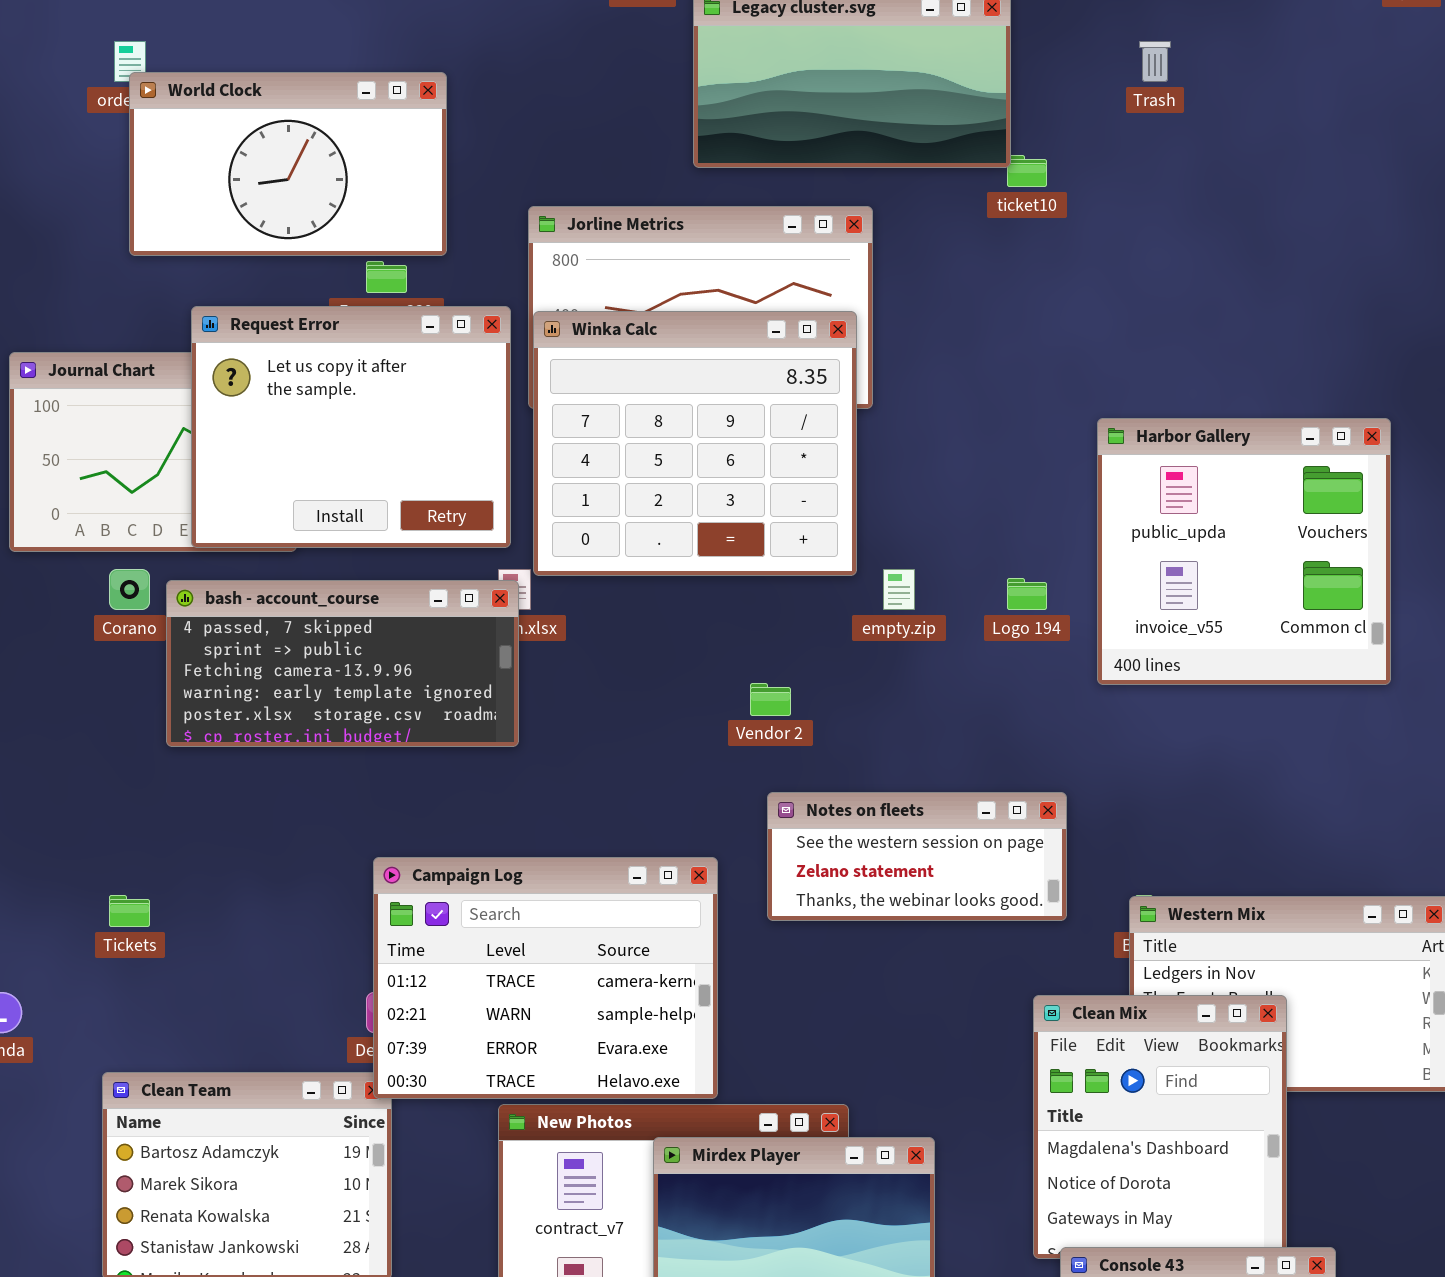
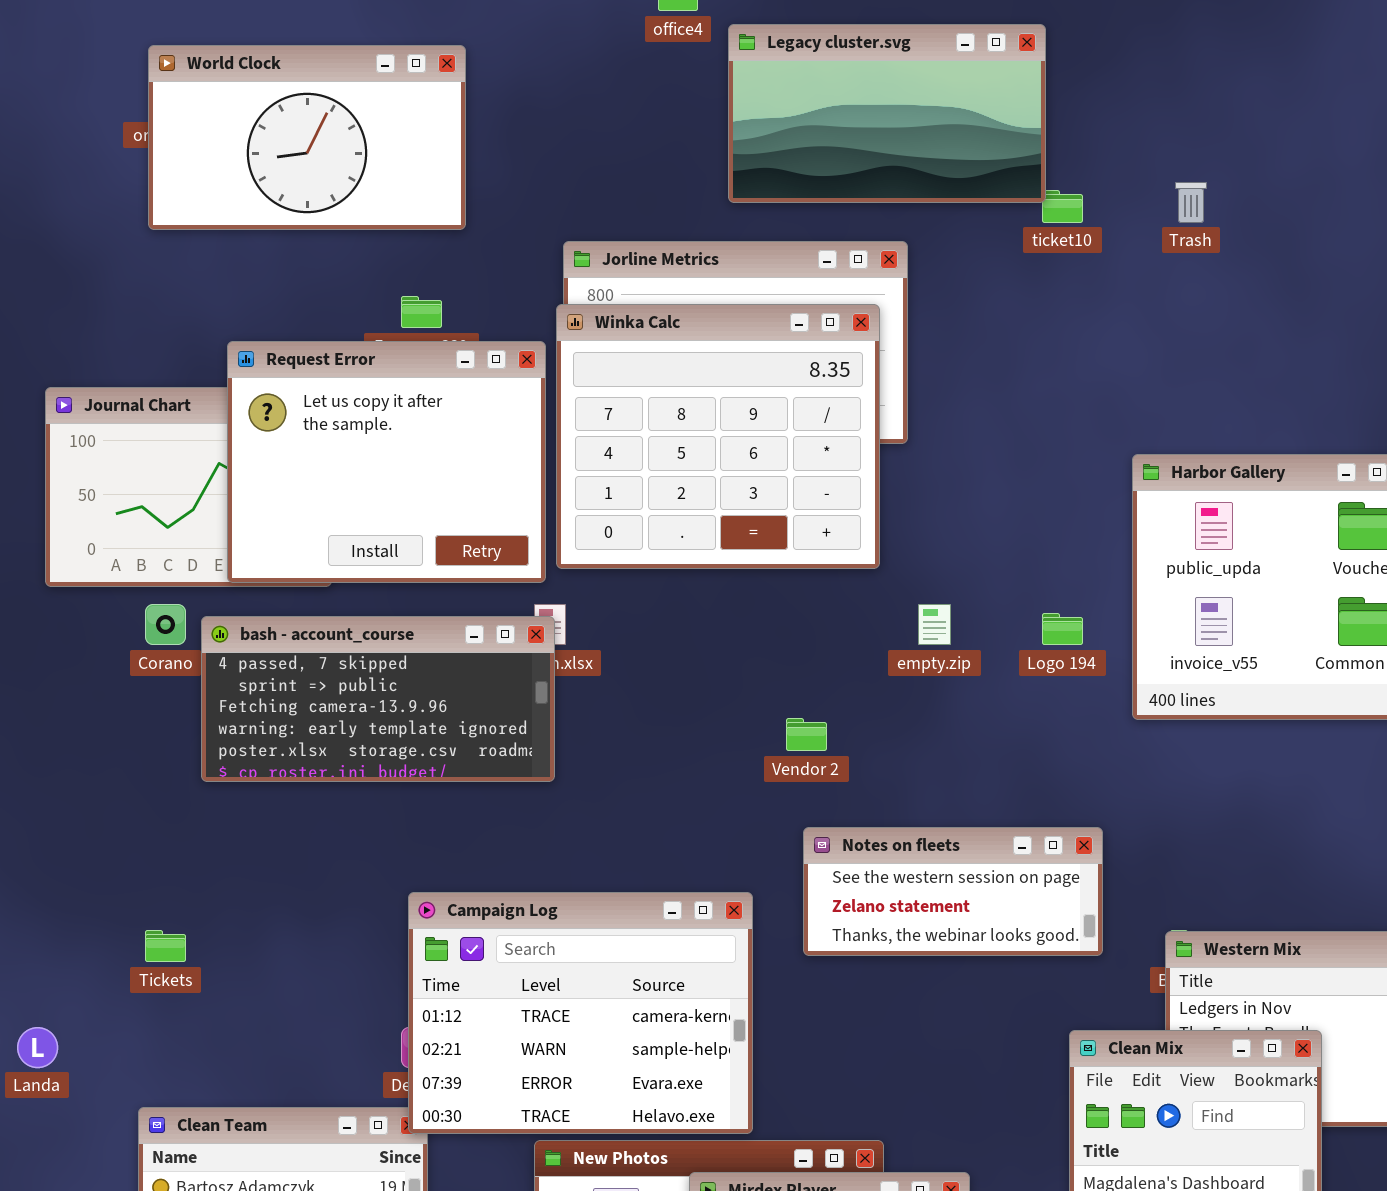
Trash: [1139,41,1171,82] -> [1175,182,1207,223], moved
World Clock: [129,72,447,256] -> [148,45,466,230], moved
Winka Calc: [533,311,857,576] -> [556,304,880,569], moved

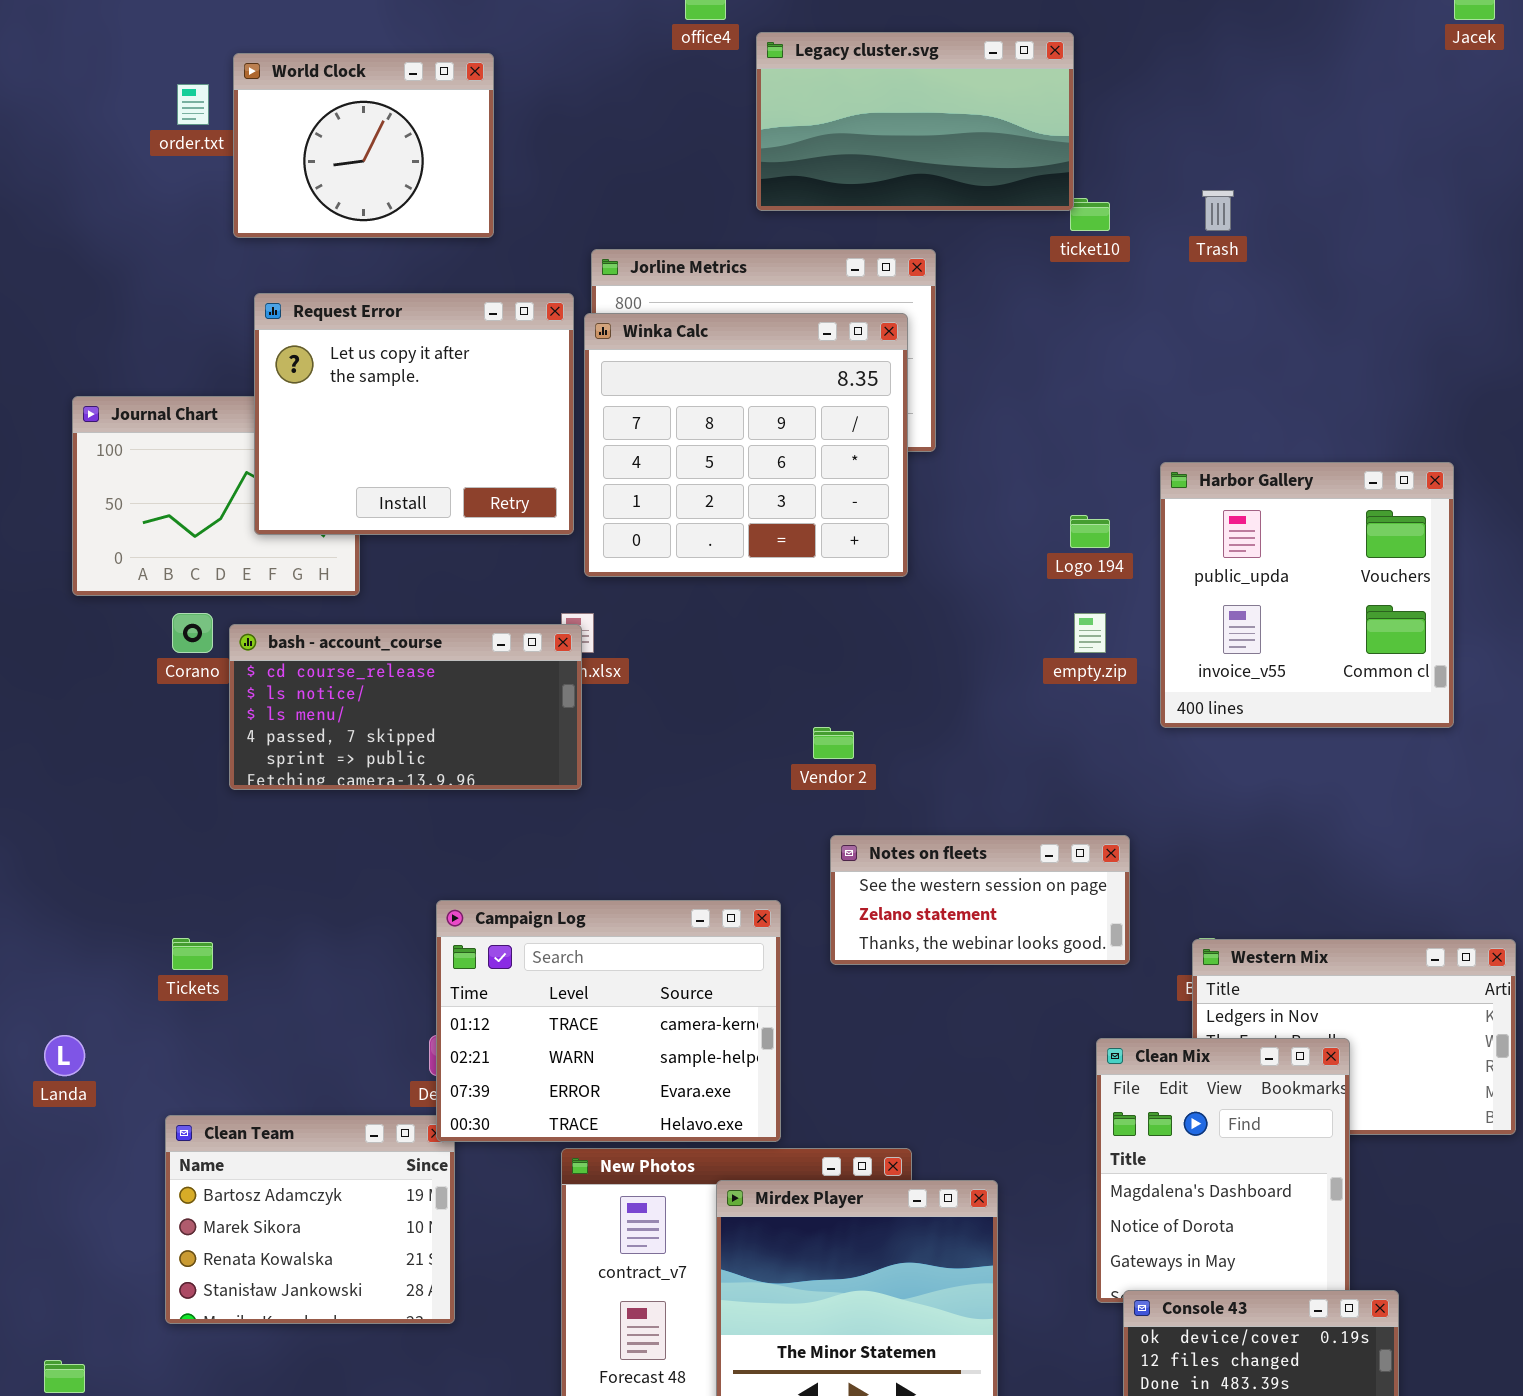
World Clock: [148,45,466,230] -> [233,53,494,238], resized
Request Error: [227,341,546,583] -> [254,293,574,535], moved
empty.zip: [918,604,951,645] -> [1074,613,1106,653], moved
Logo 194: [1042,613,1083,645] -> [1070,515,1110,548], moved
bash - account_course: [201,616,555,782] -> [229,624,582,790], scrolled up 3 rows

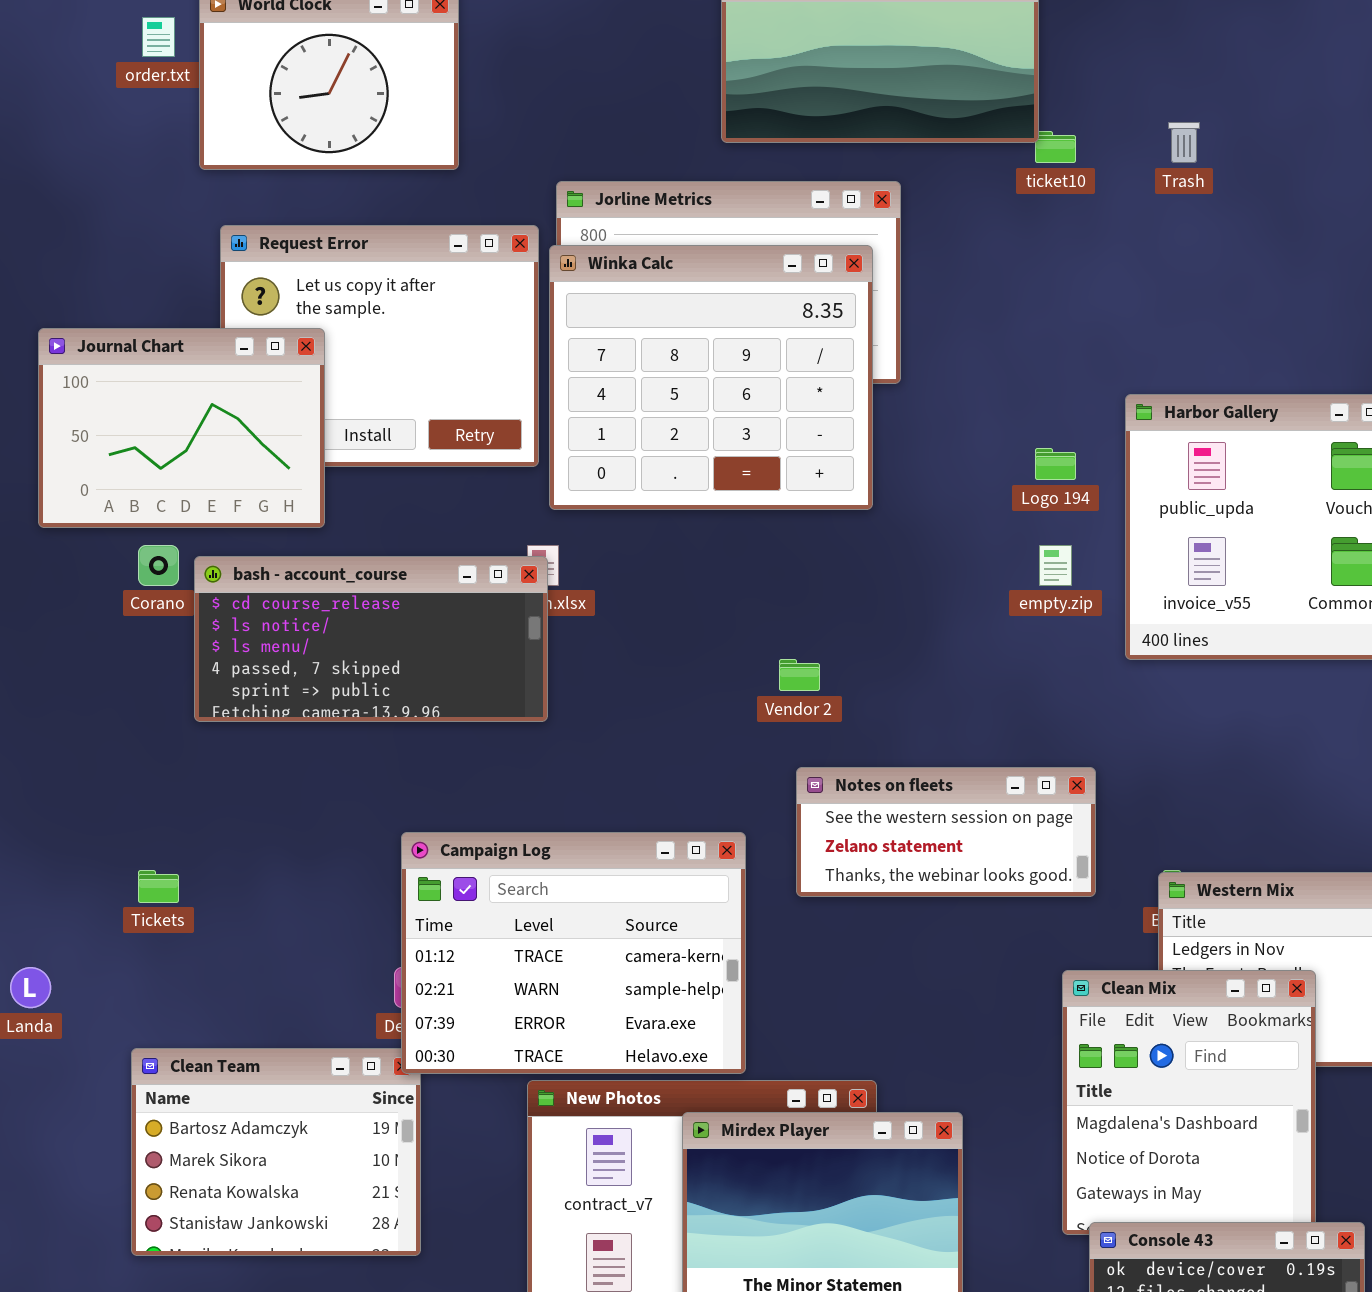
Journal Chart: [72,396,360,596] -> [38,328,325,528], raised

